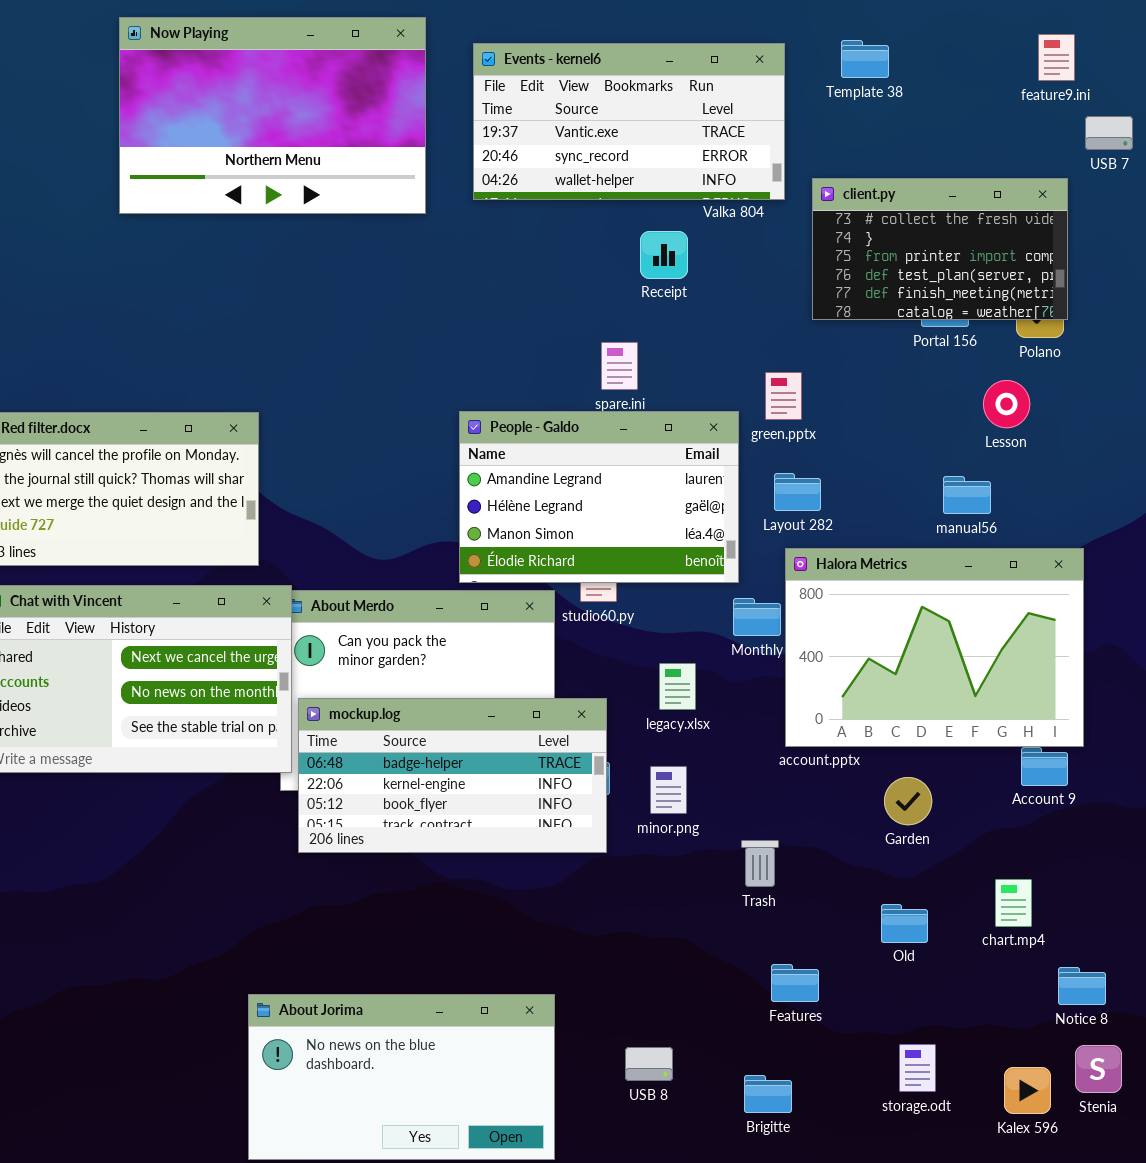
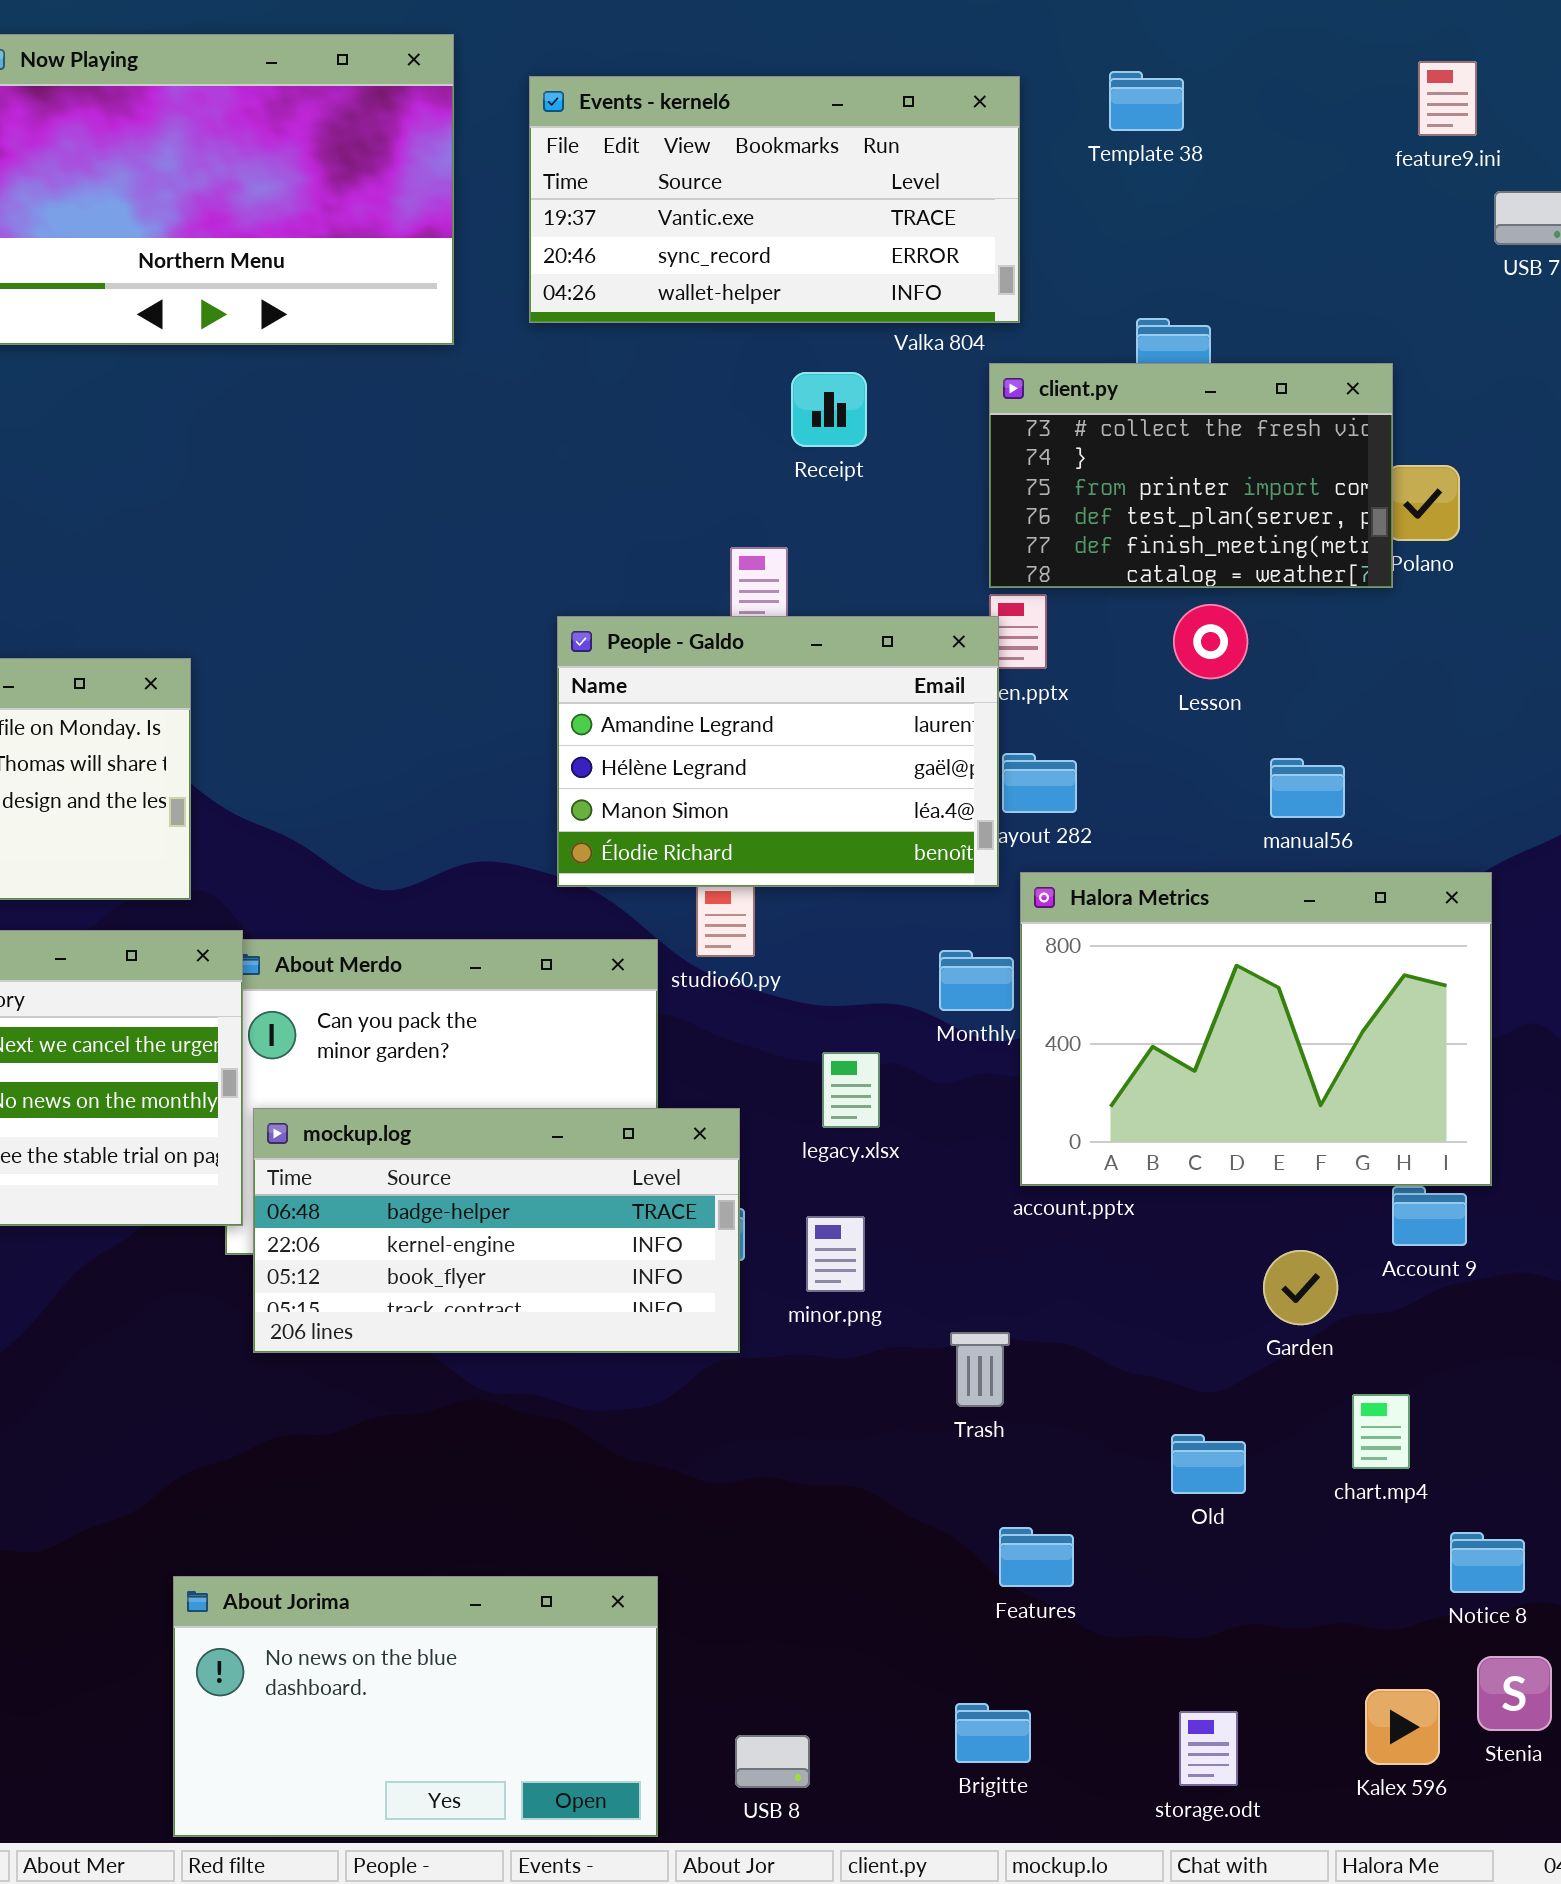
client.py: [812,178,1068,320] -> [989,363,1393,588], moved
Lesson: [983,380,1030,428] -> [1173,604,1248,679], moved
People - Galdo: [459,411,739,583] -> [557,616,999,887], moved
Garden: [884,777,932,825] -> [1263,1250,1338,1325], moved
storage.odt: [899,1044,936,1092] -> [1179,1711,1238,1786], moved
USB 8: [625,1047,673,1081] -> [735,1735,810,1788], moved

